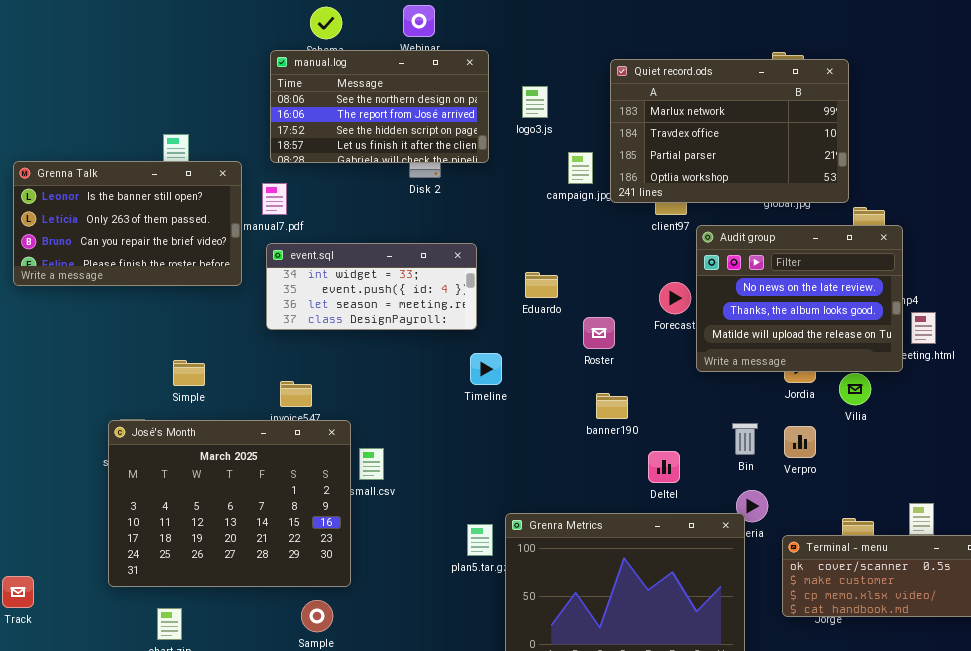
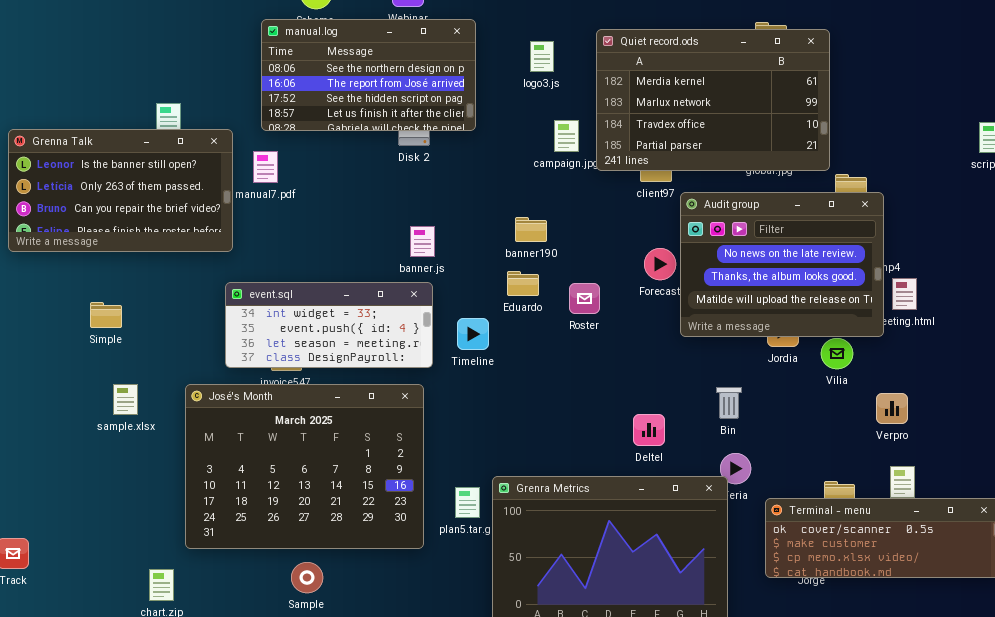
Quiet record.ods: [610,59,849,203] -> [596,29,830,171], scrolled up 1 row
logo3.js: [522,86,548,118] -> [530,41,554,72], moved
event.sql: [266,243,477,330] -> [225,282,433,368], moved
Eduardo: [525,272,558,298] -> [507,271,539,296], moved
Simple: [173,360,205,386] -> [90,302,122,328], moved
banner190: [596,393,628,419] -> [515,217,547,242], moved
José's Month: [108,420,351,587] -> [185,384,424,549], moved
Verpro: [784,426,816,458] -> [876,393,908,424], moved

